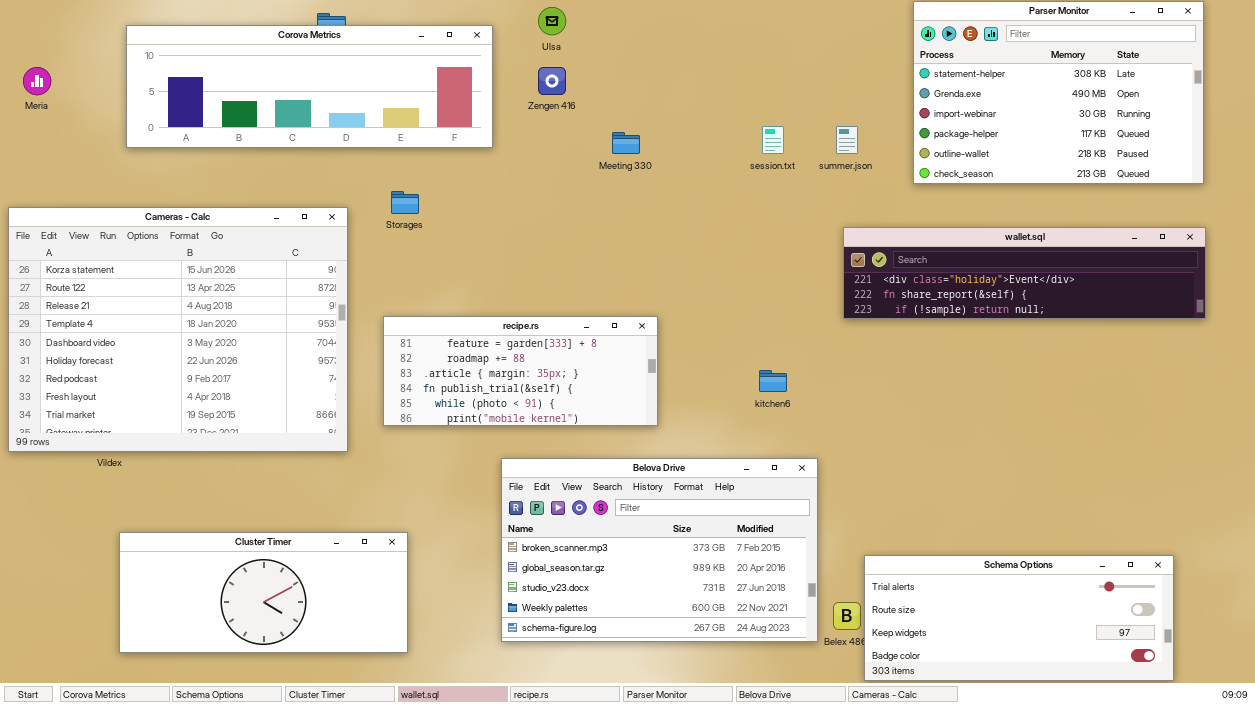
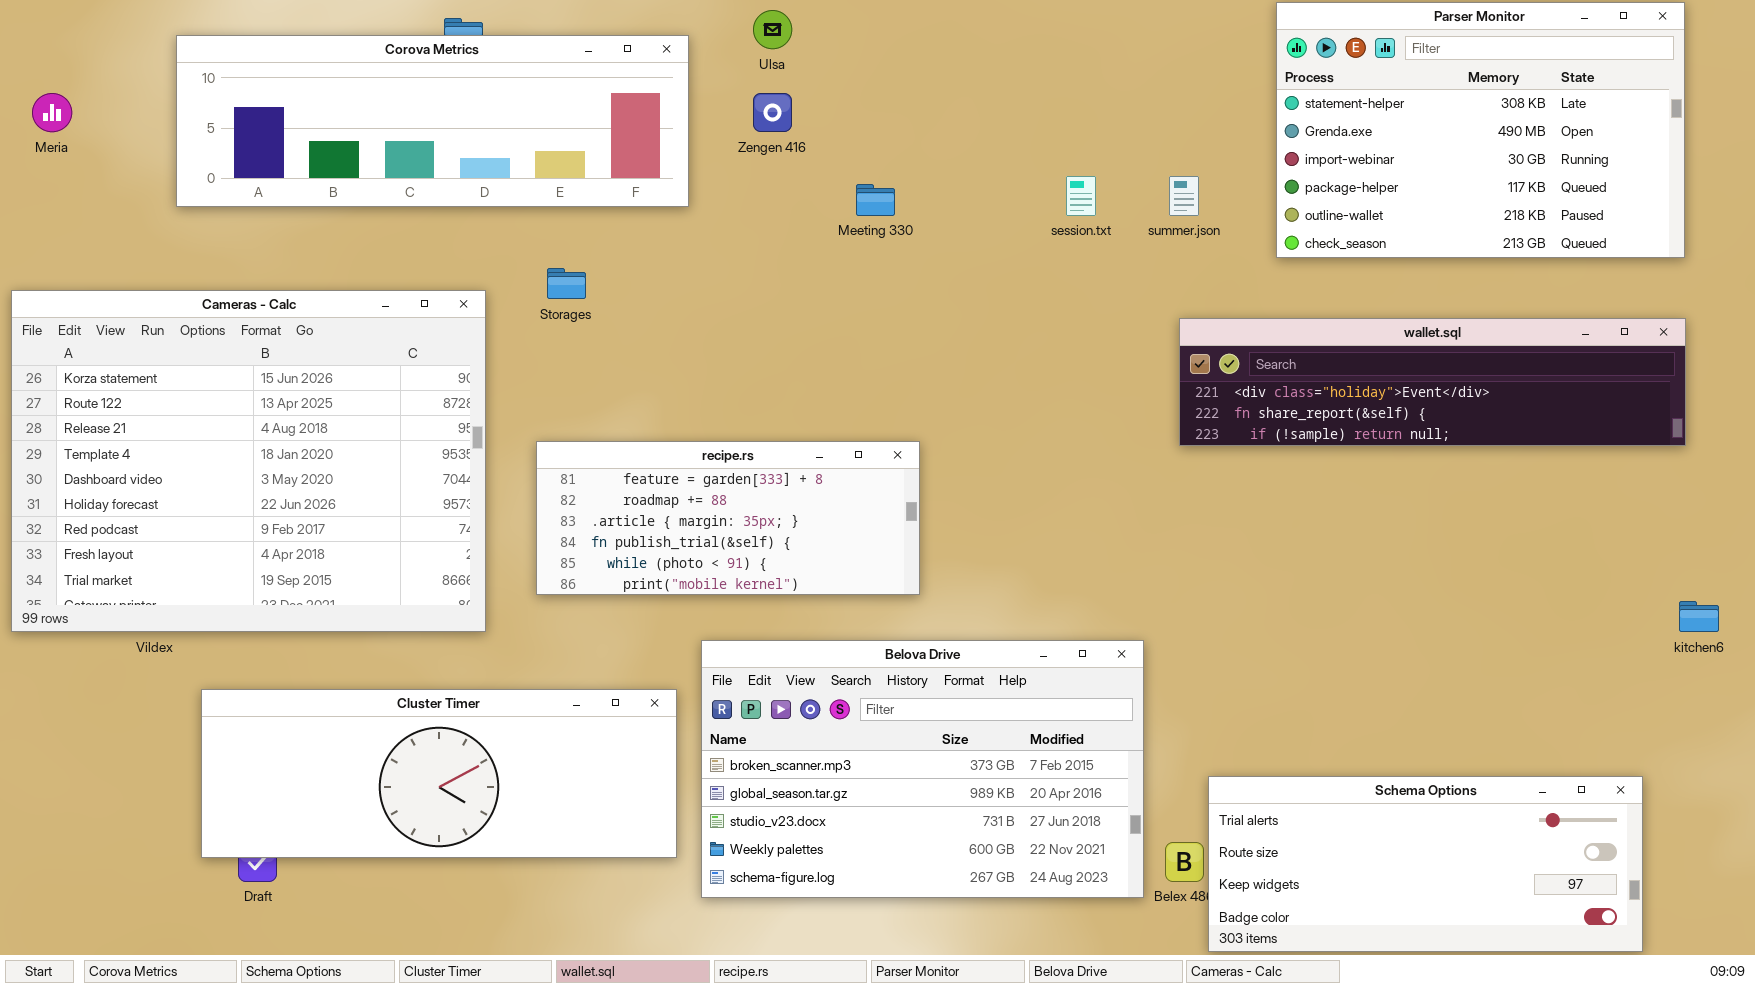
kitchen6: [759,370,787,392] -> [1679,601,1719,632], moved
Cluster Timer: [119,532,408,653] -> [201,689,677,858], moved, resized

